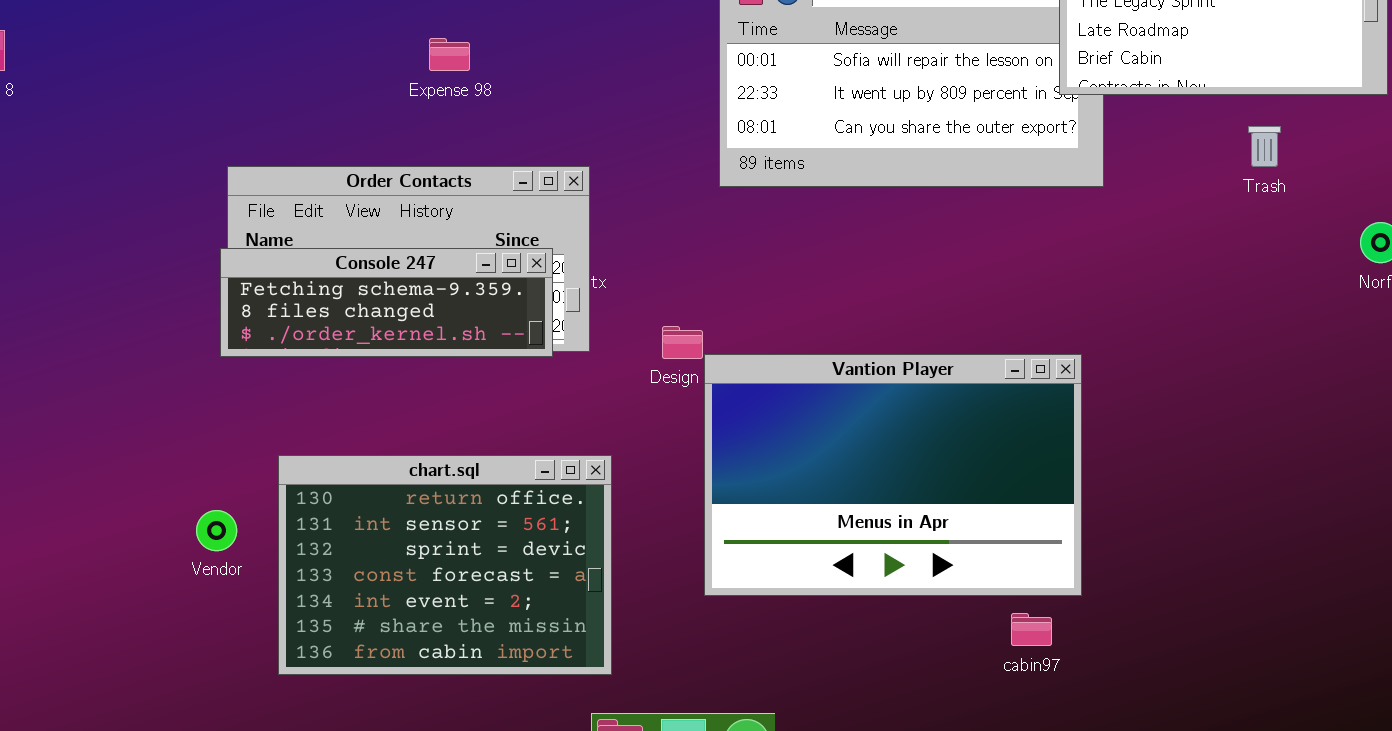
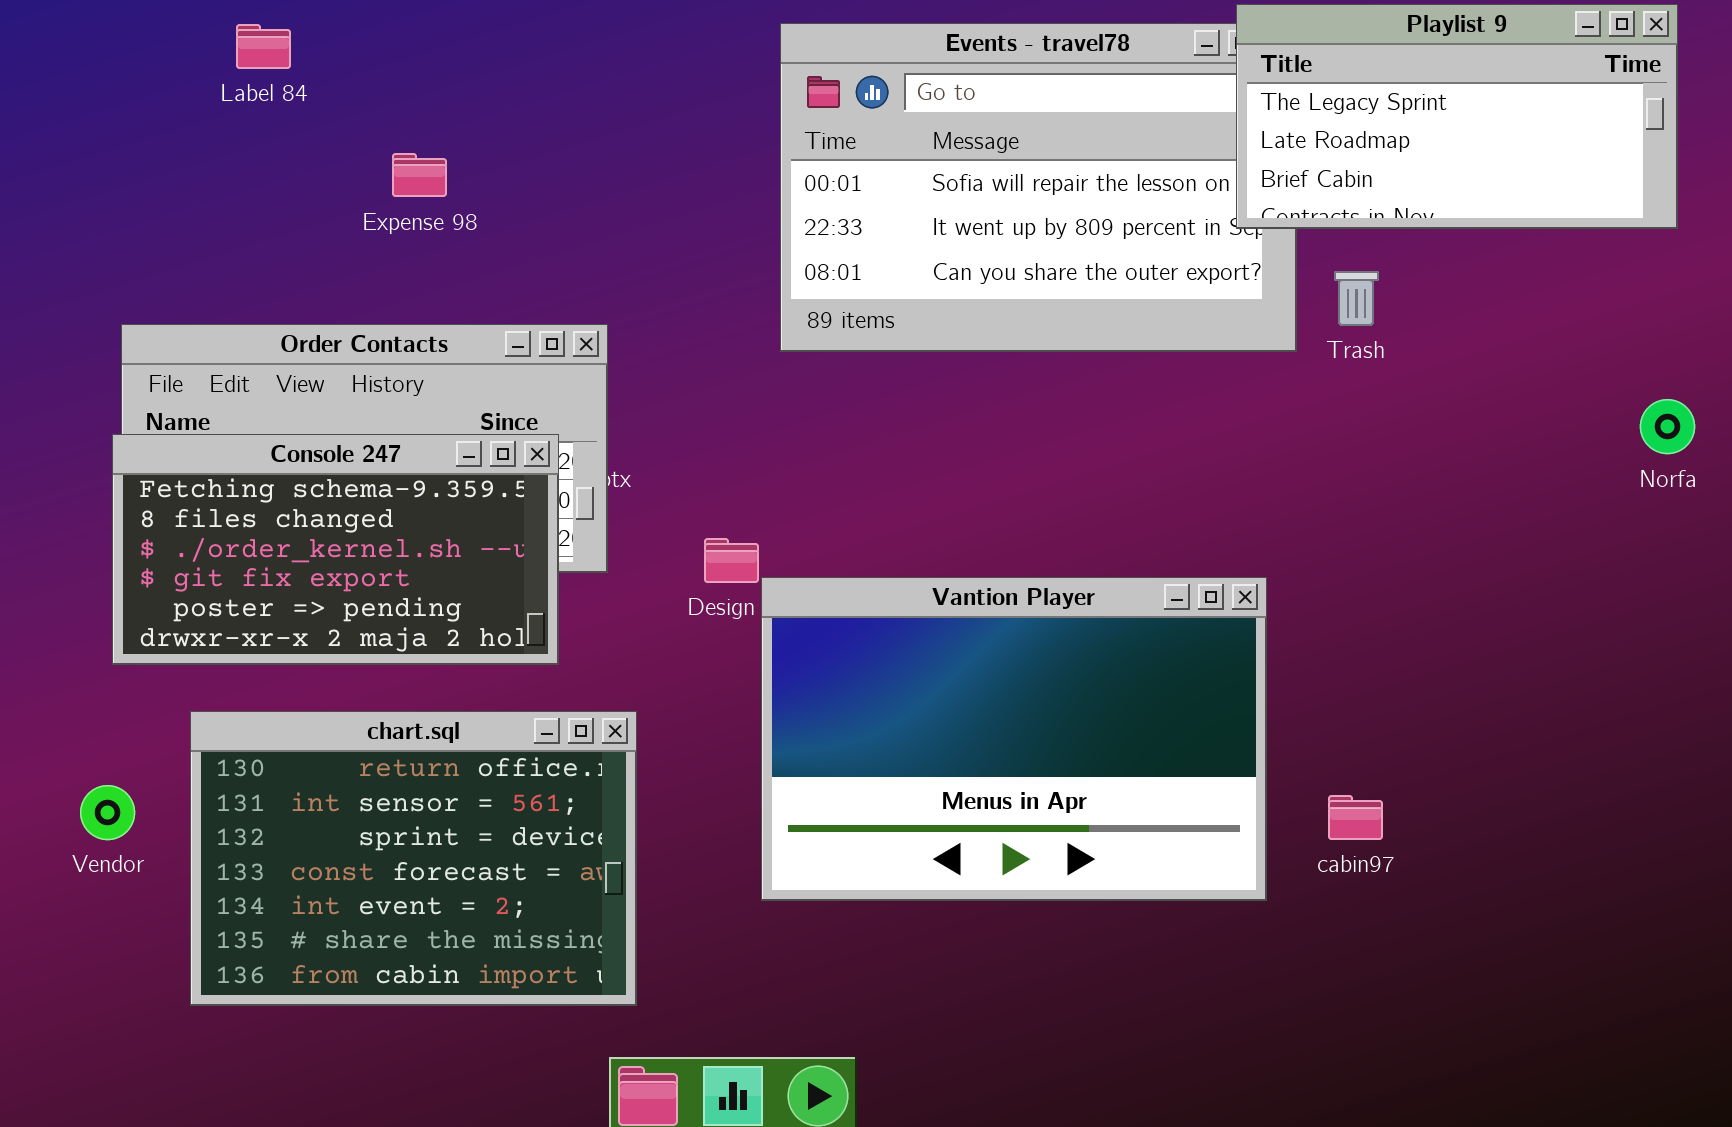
Trash: [1248,126,1281,167] -> [1334,271,1379,326], moved
Console 247: [220,248,553,357] -> [112,434,559,665], resized
cabin97: [1011,613,1052,646] -> [1328,795,1383,840], moved

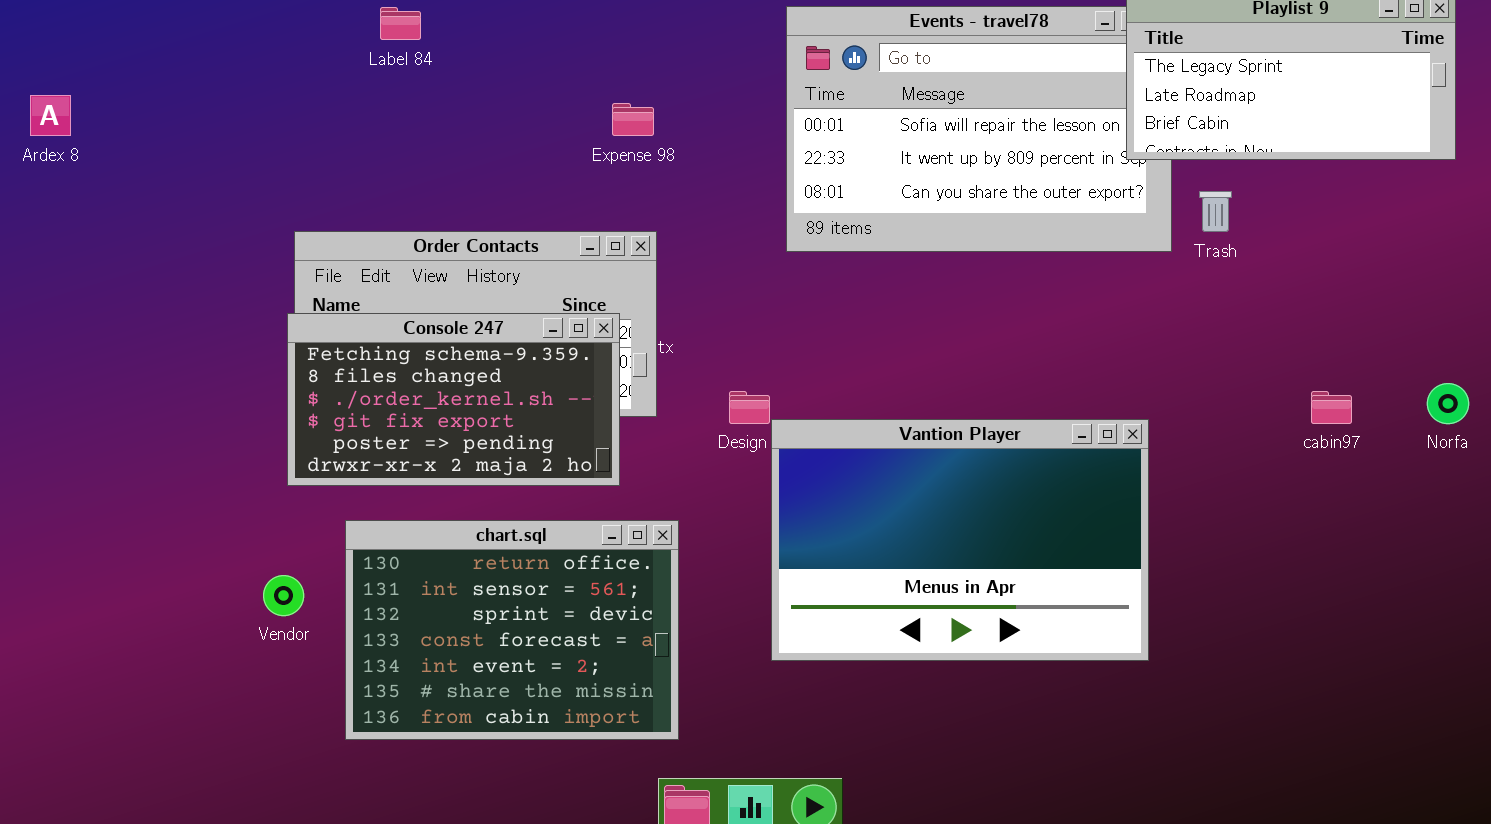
Expense 98: [392,153,447,197] -> [612,103,654,136], moved
Norfa: [1640,399,1695,454] -> [1427,383,1469,424], moved
cabin97: [1328,795,1383,840] -> [1311,391,1352,424], moved

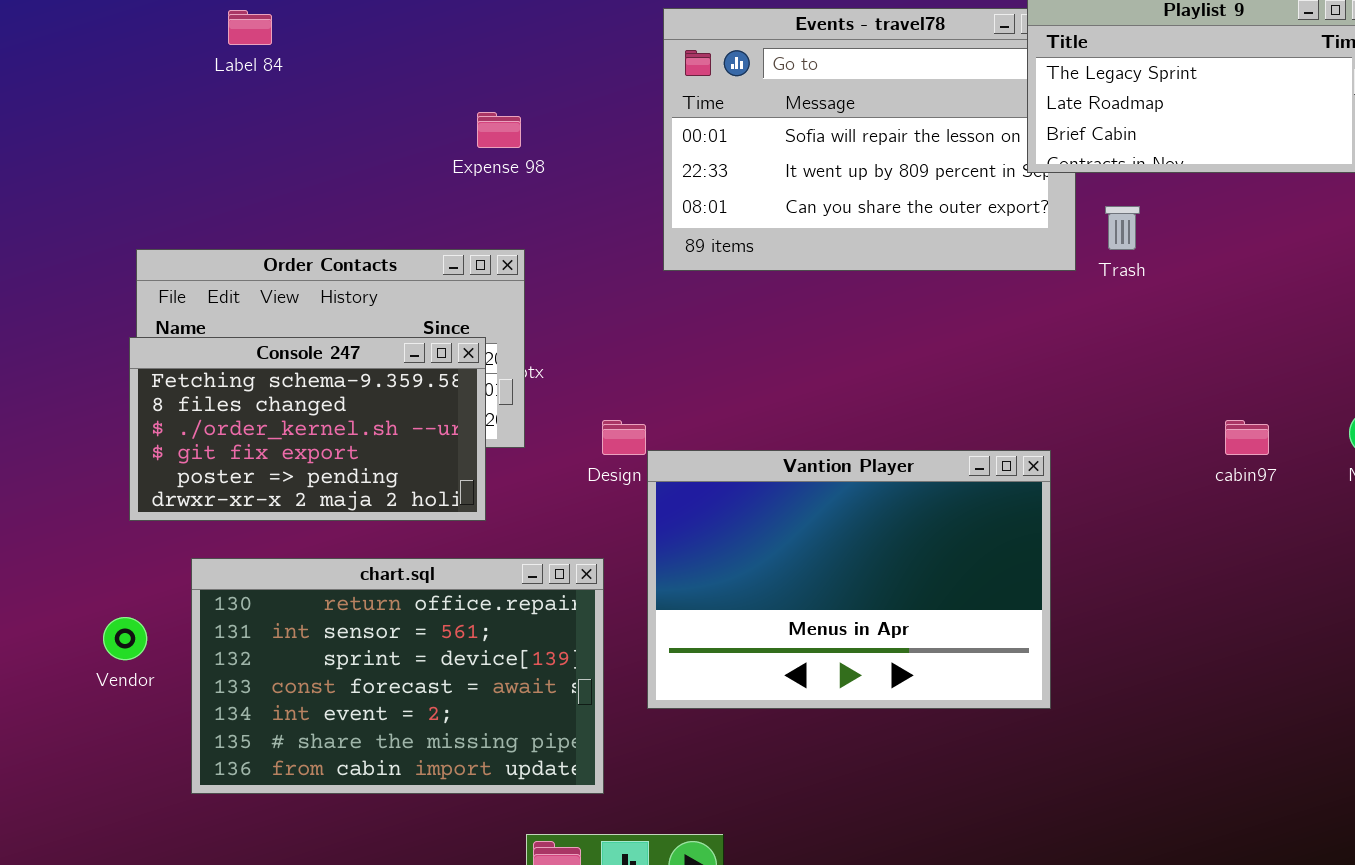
chart.sql: [345,520,679,740] -> [191,558,604,794], resized

